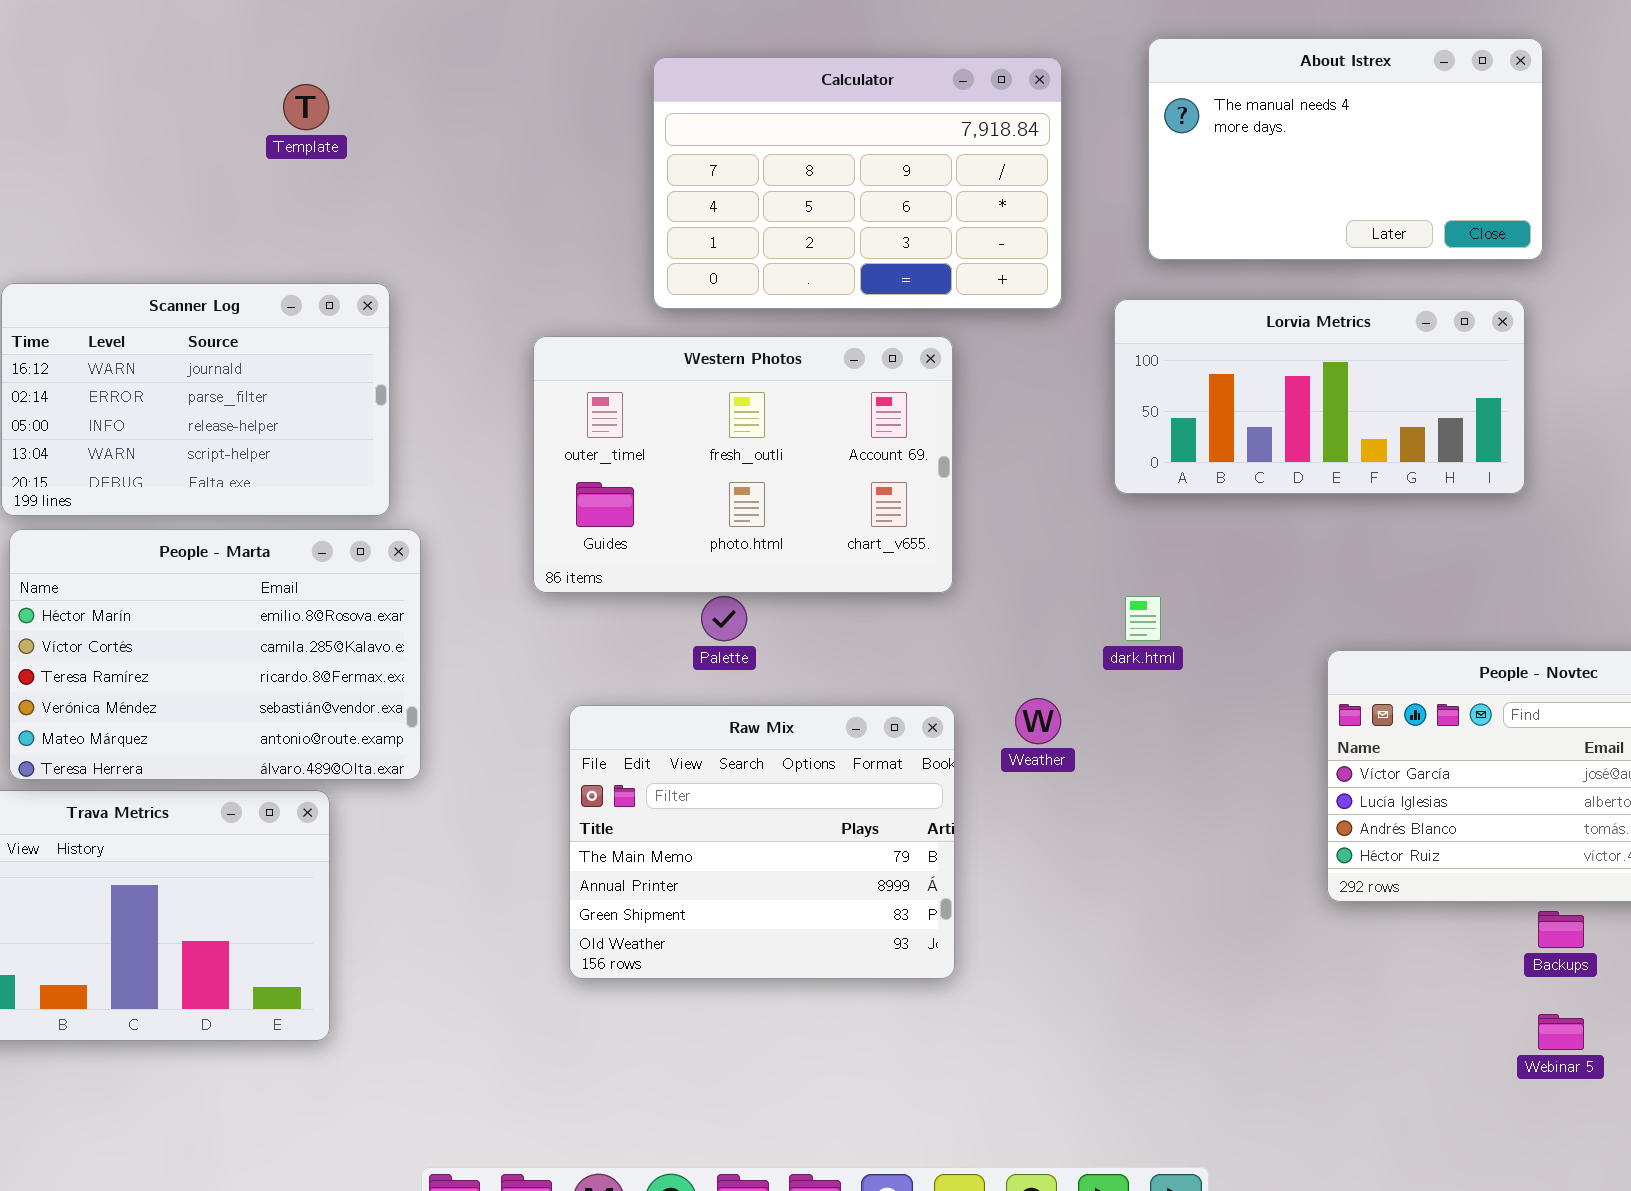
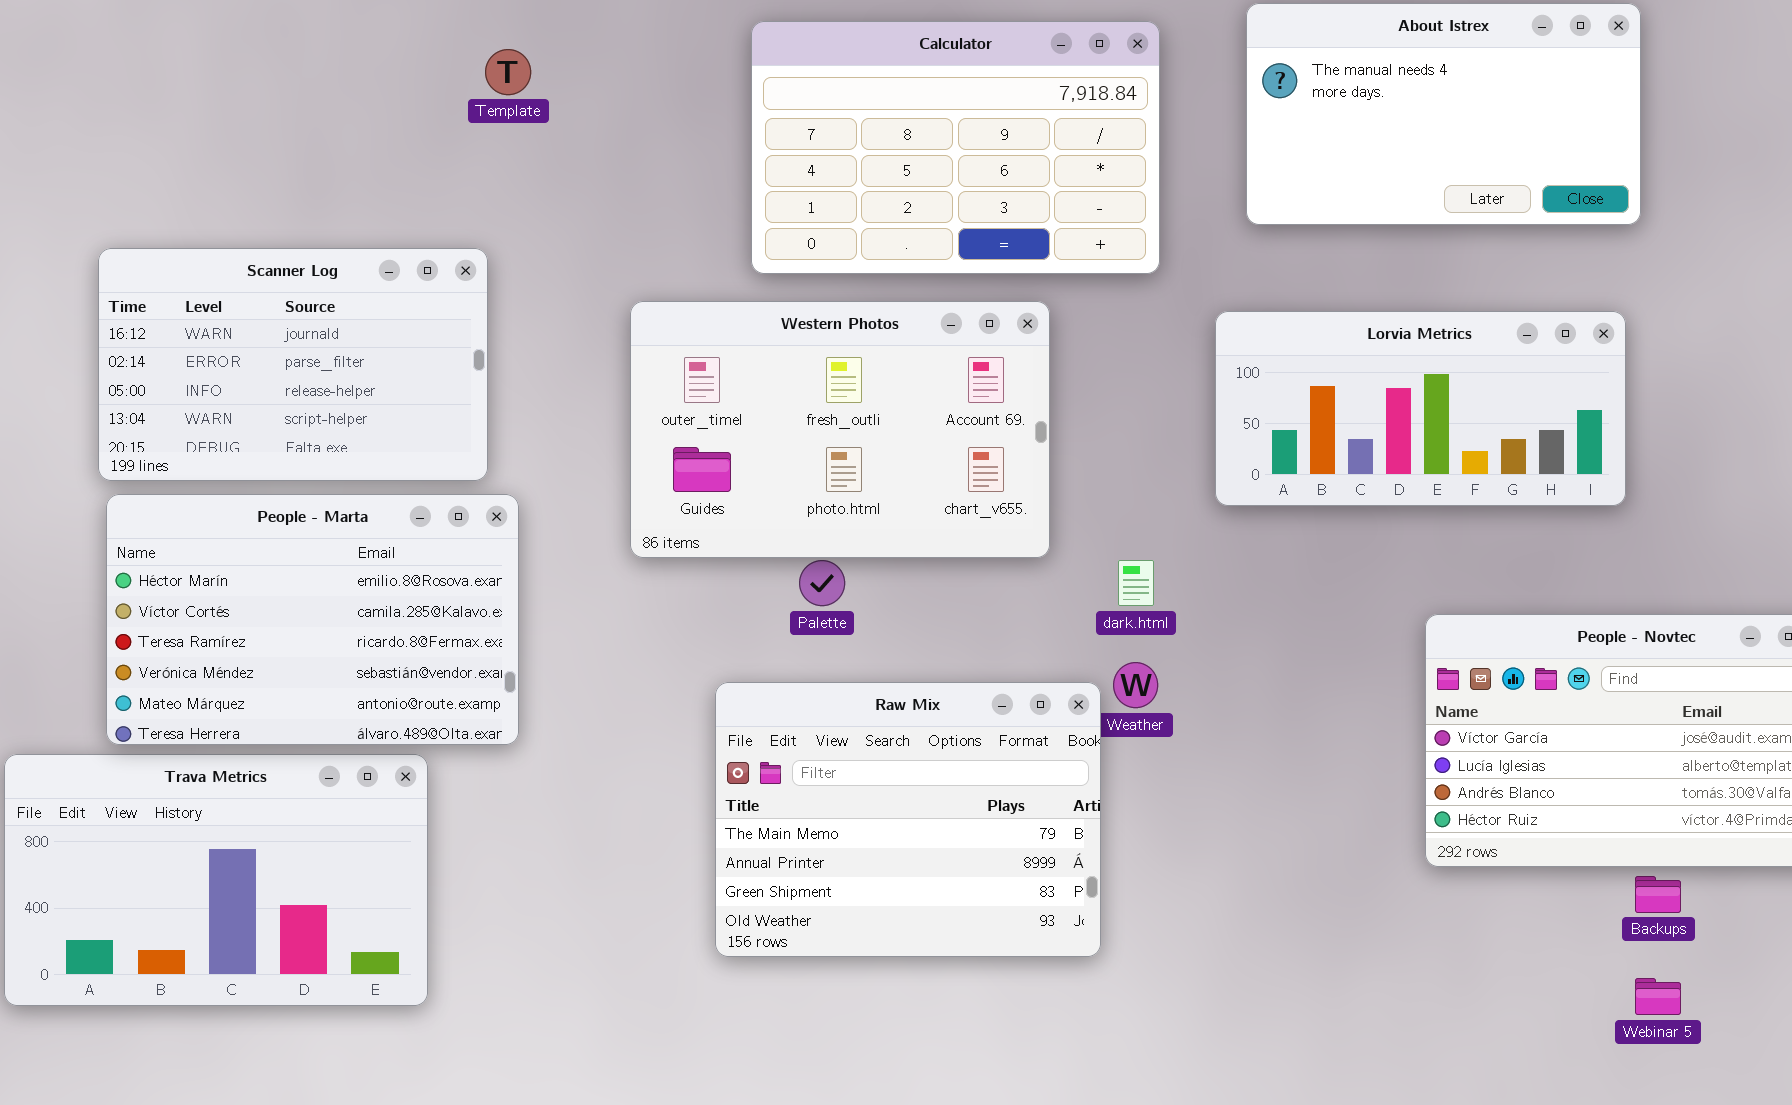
Template: [283,84,329,130] -> [485,49,531,95], moved
Lorvia Metrics: [1114,299,1525,494] -> [1215,311,1626,506], moved
dark.html: [1125,596,1161,641] -> [1118,560,1154,606], moved
Raw Mix: [569,705,955,979] -> [715,682,1101,957], moved

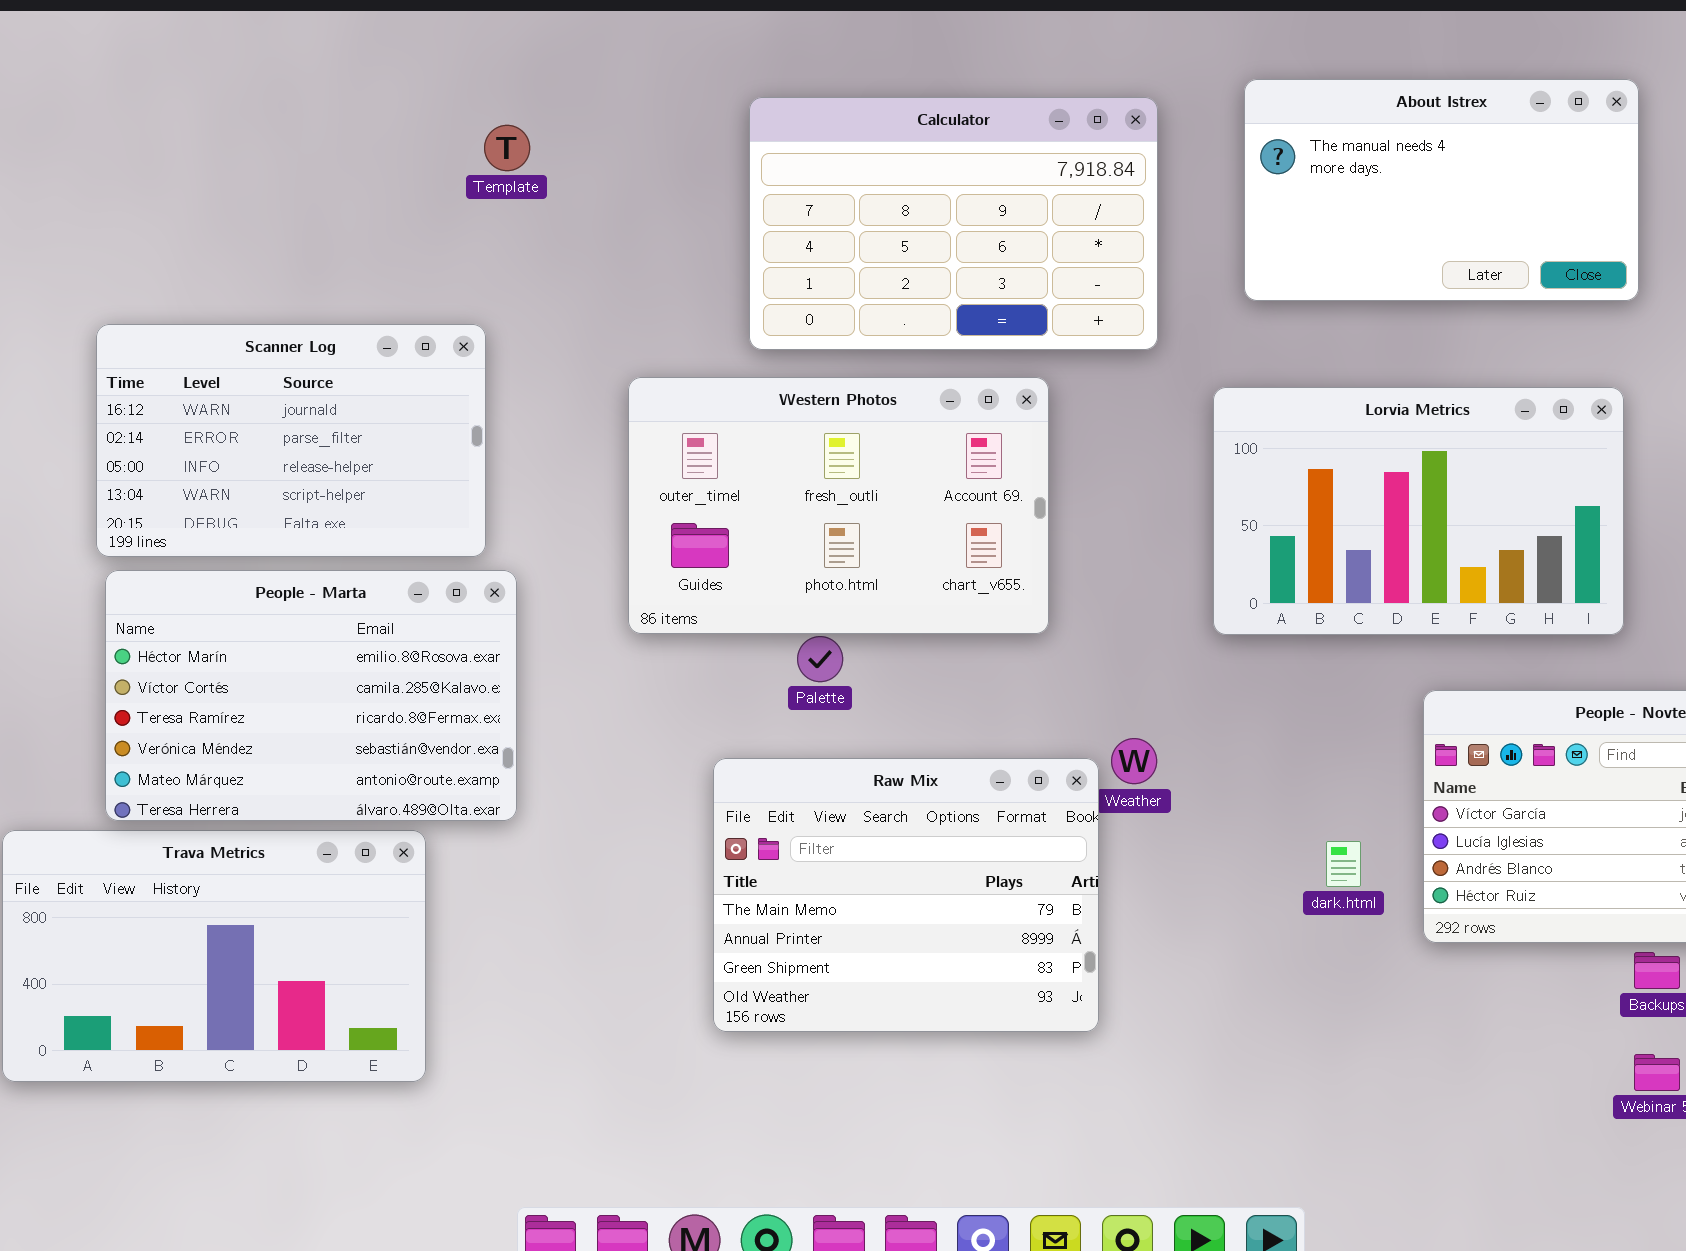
Lorvia Metrics: [1215,311,1626,506] -> [1213,387,1624,635], resized
dark.html: [1118,560,1154,606] -> [1326,841,1361,887], moved

